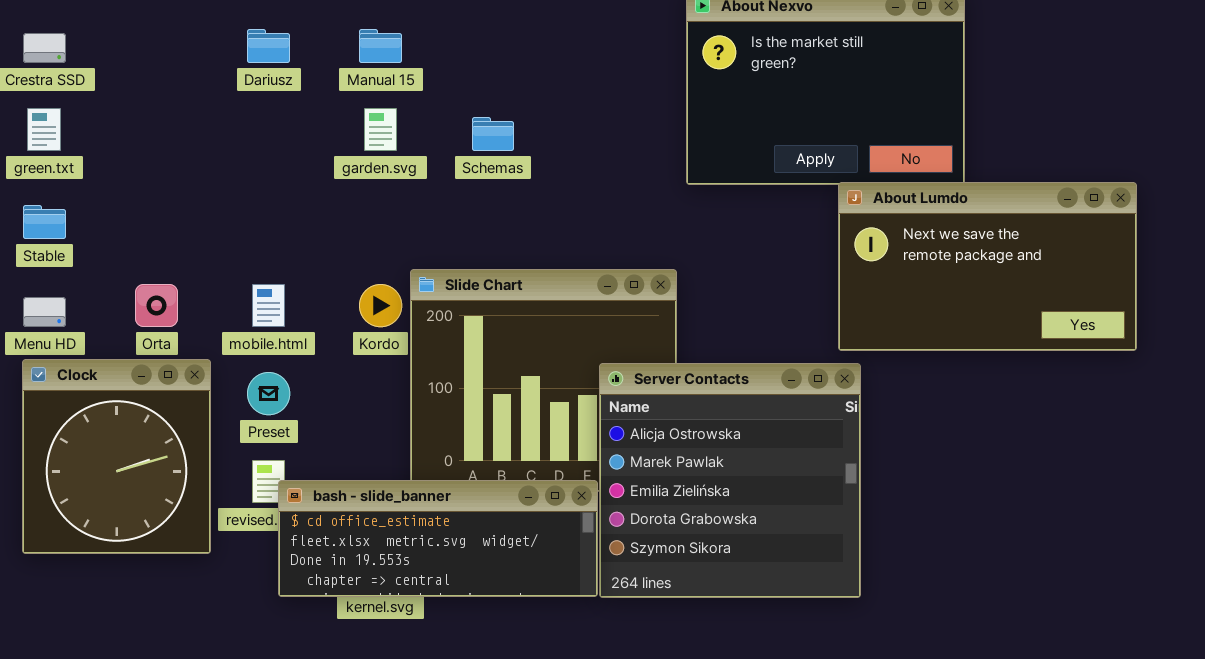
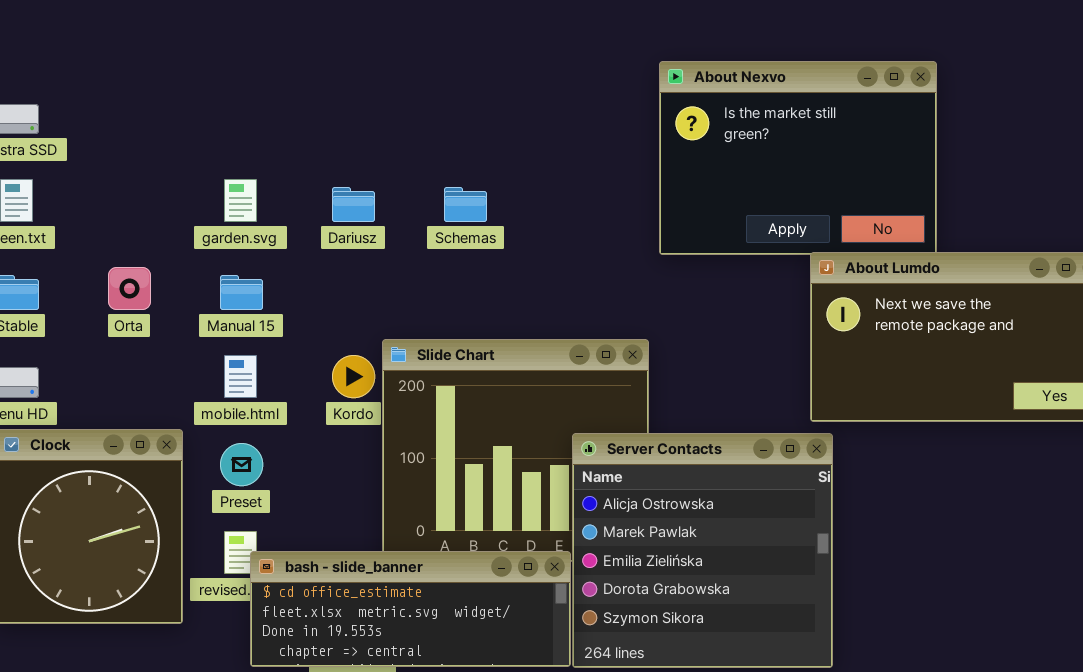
Dariusz: [247,29,290,63] -> [332,187,375,222], moved
Manual 15: [359,29,402,63] -> [220,275,263,310], moved
garden.svg: [364,108,397,151] -> [224,179,257,222], moved
Orta: [135,284,178,327] -> [108,267,151,310], moved

